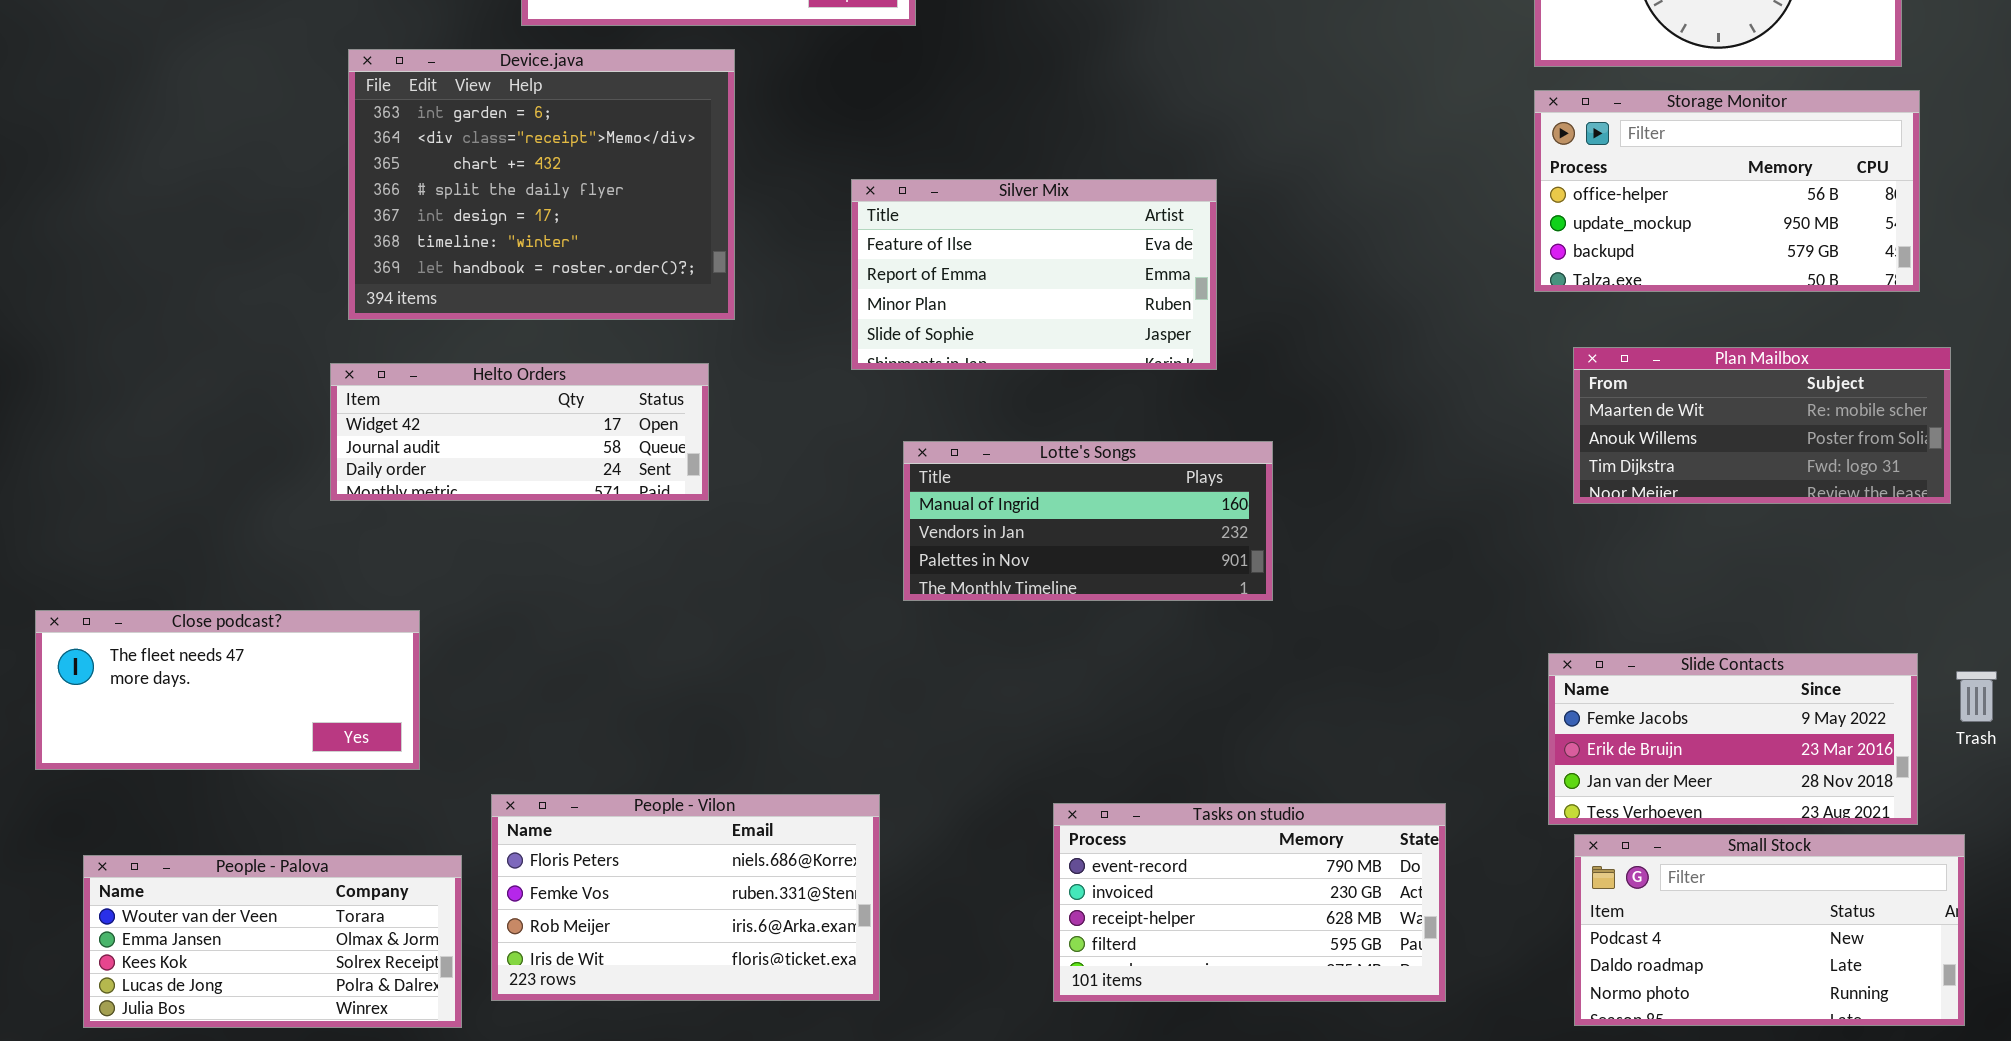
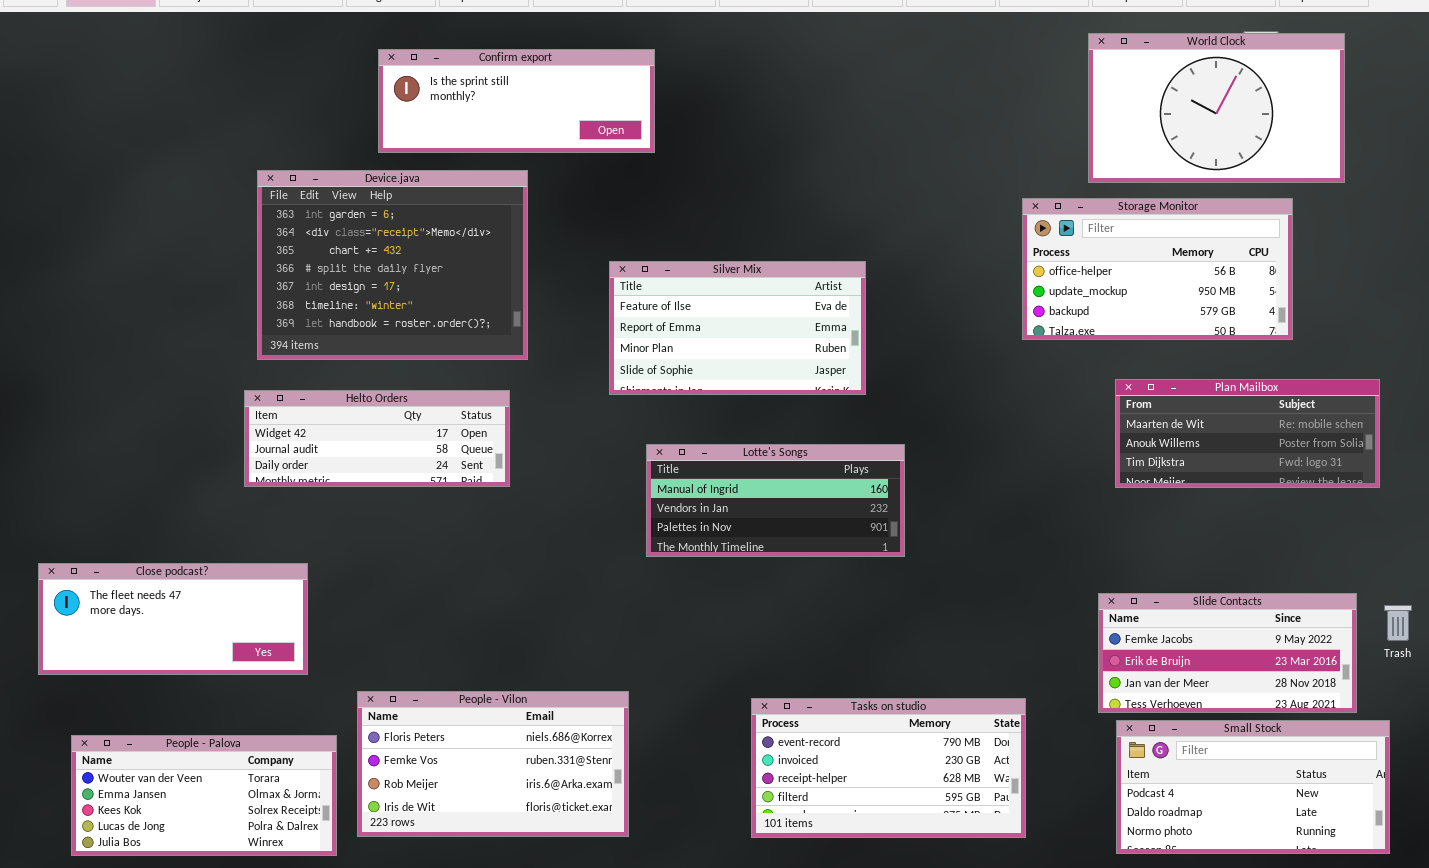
Storage Monitor: [1534,90,1920,292] -> [1022,198,1293,340], moved

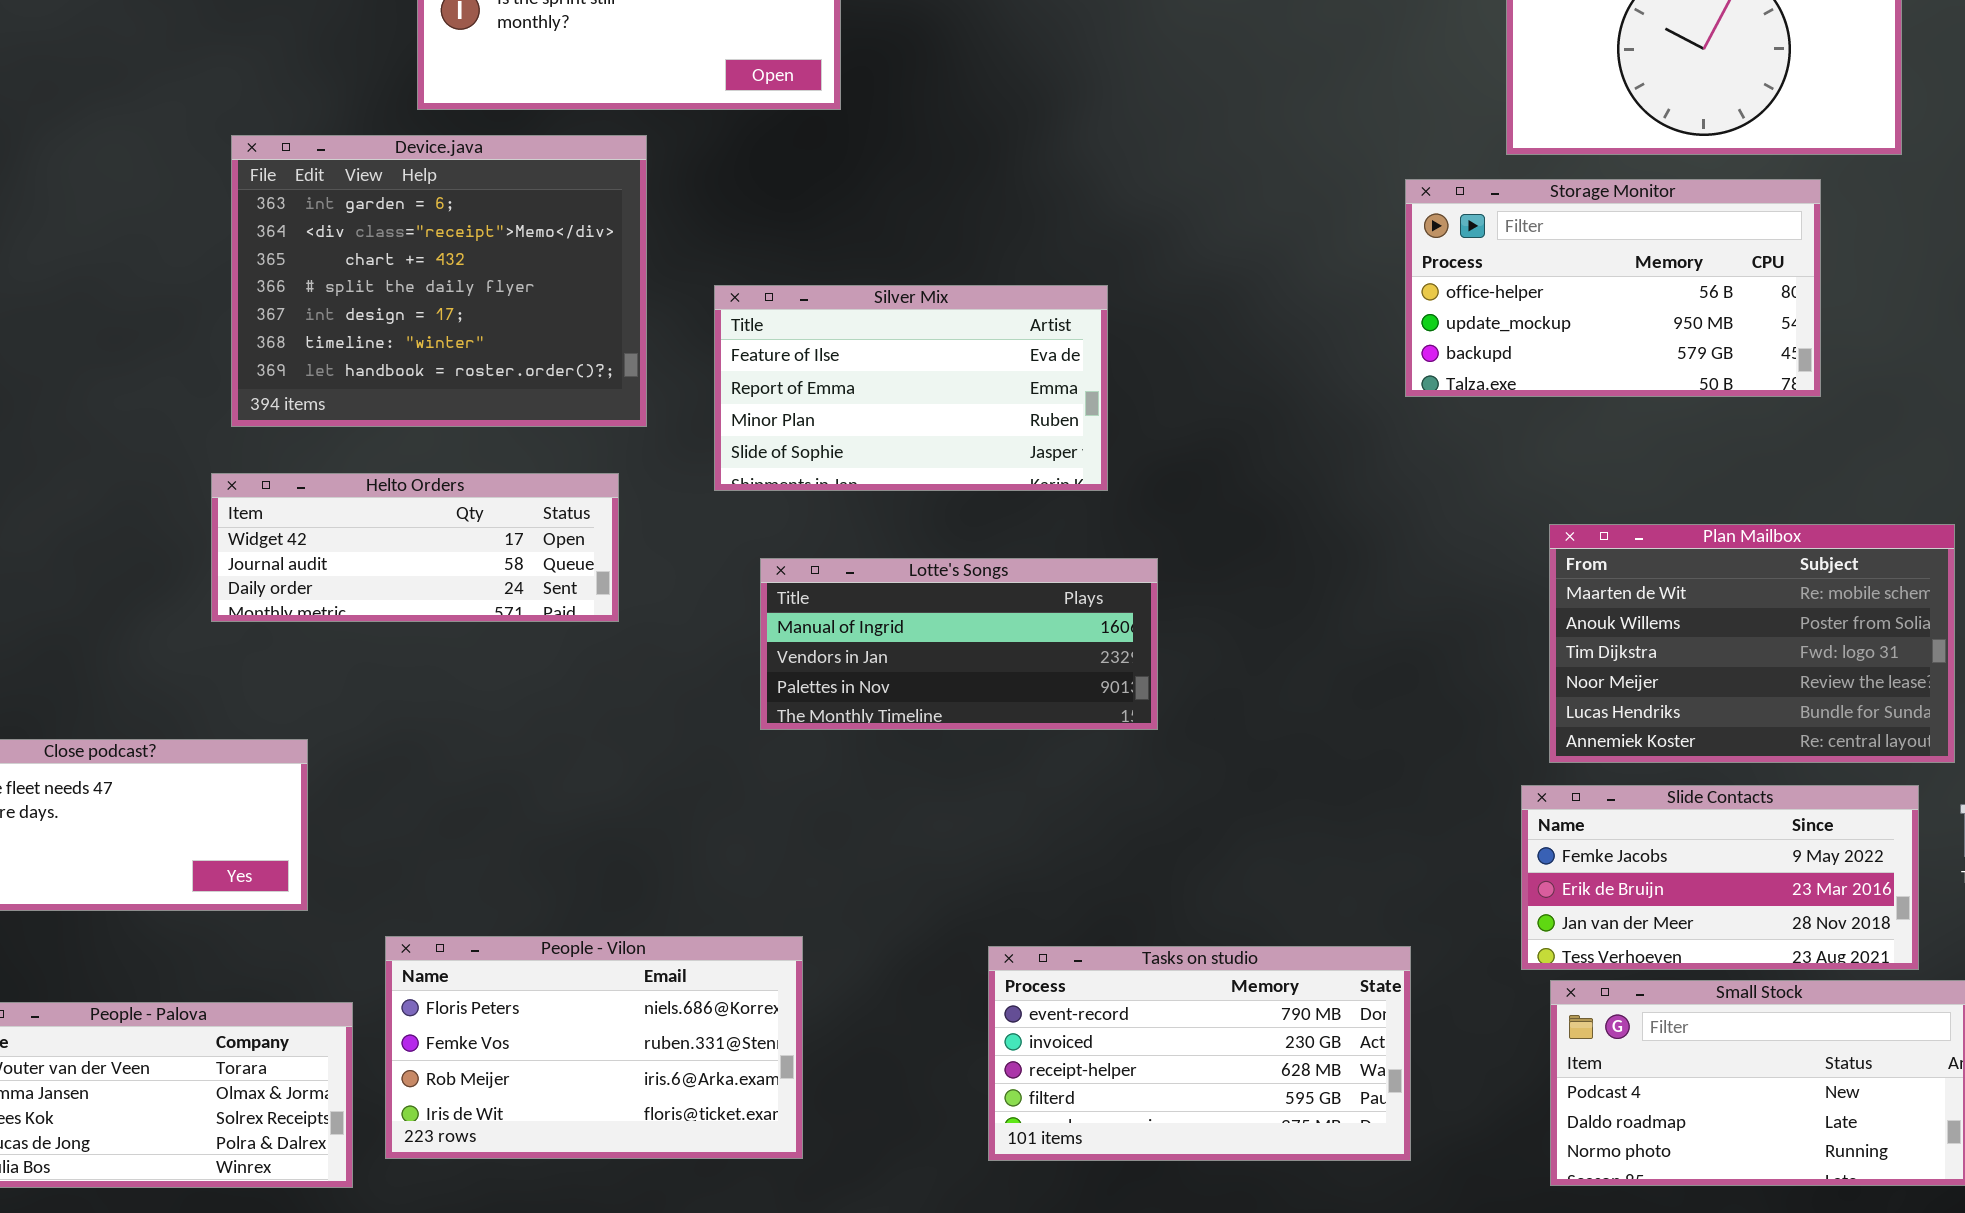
Silver Mix: [609,261,866,395] -> [714,285,1108,491], moved
Plan Mailbox: [1115,379,1380,488] -> [1549,524,1955,763], moved, resized
Lotte's Songs: [646,444,905,557] -> [760,558,1158,730], moved

